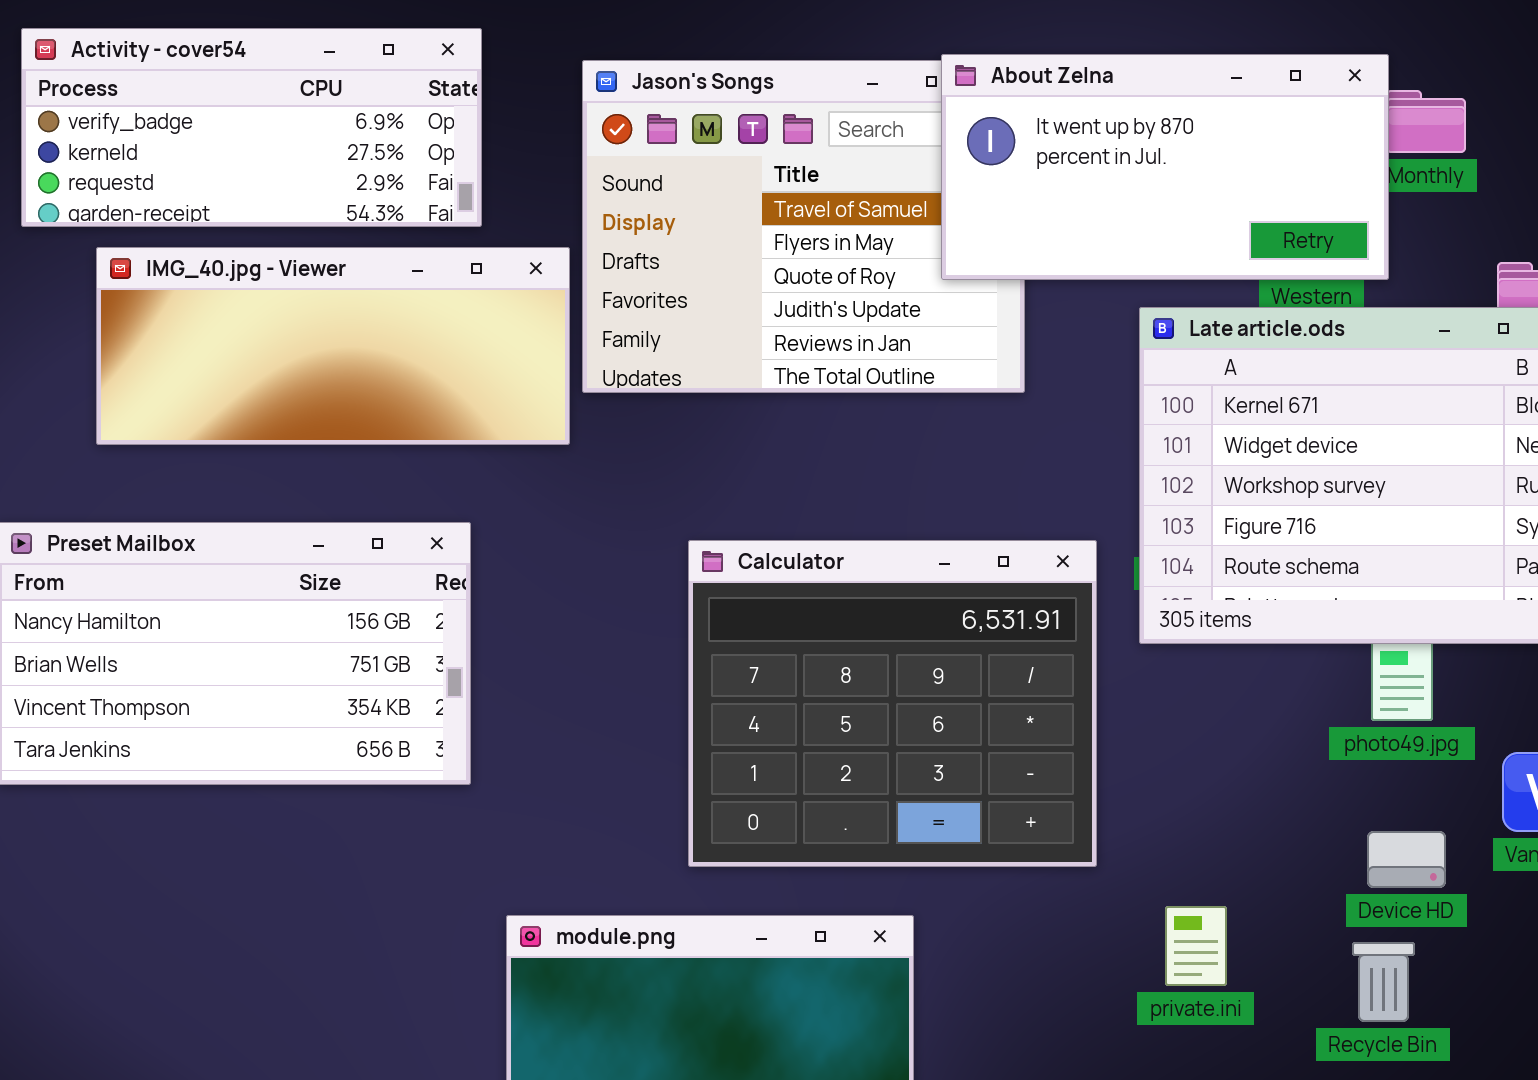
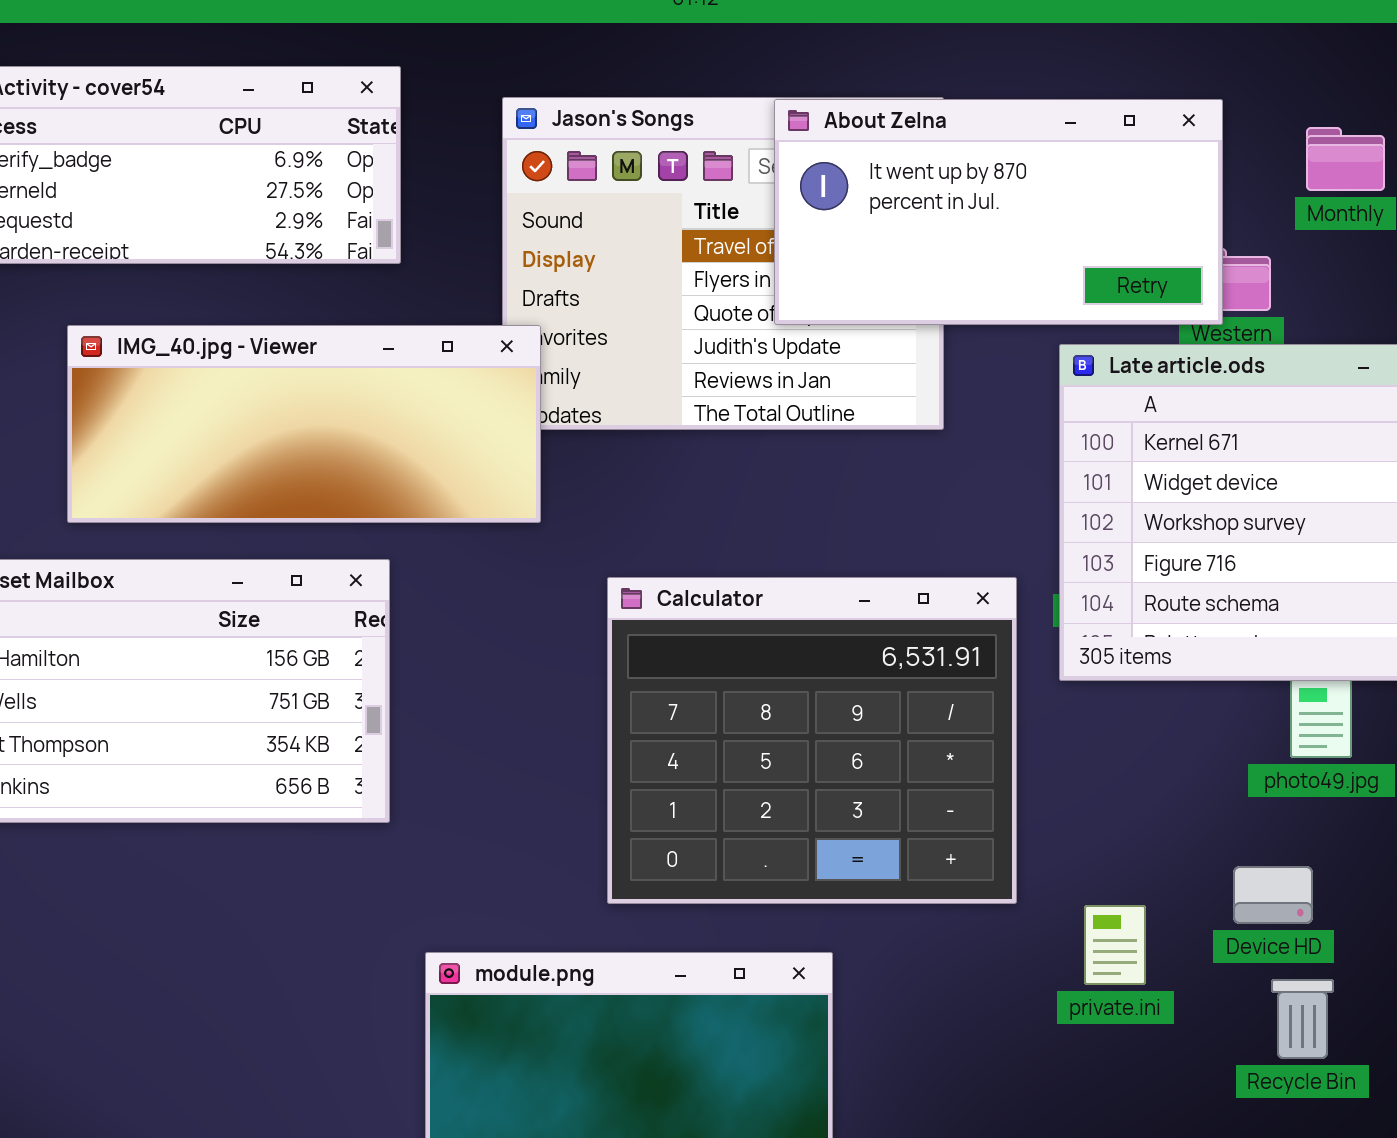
About Zelna: [941,54,1389,280] -> [774,99,1223,325], moved
IMG_40.jpg - Viewer: [96,247,570,445] -> [67,325,541,523], moved
Device HD: [1367,831,1446,888] -> [1233,866,1313,924], moved
private.ini: [1165,906,1227,986] -> [1084,905,1146,985], moved

